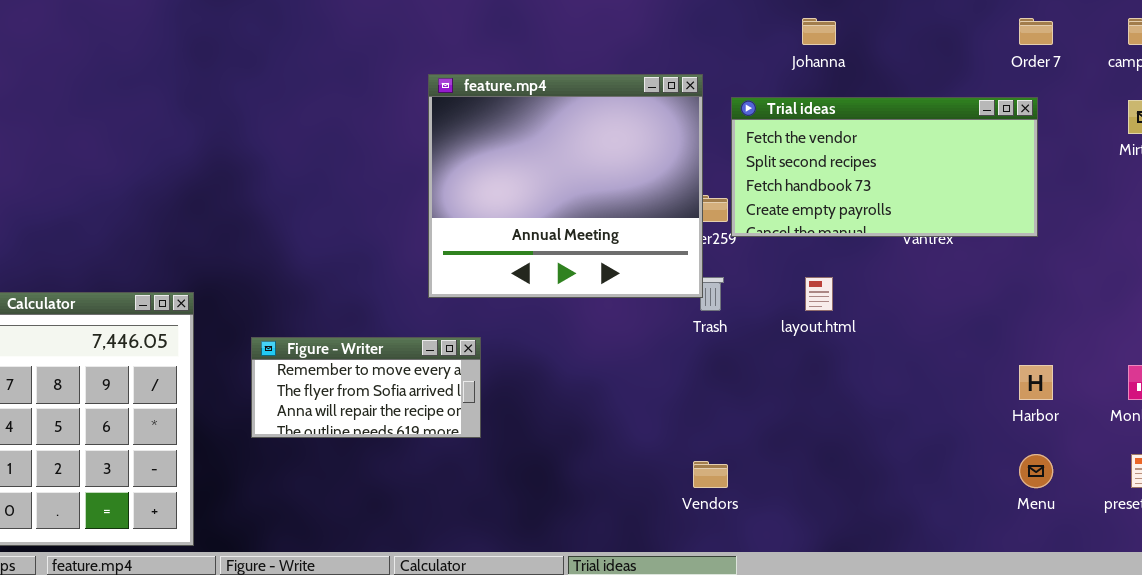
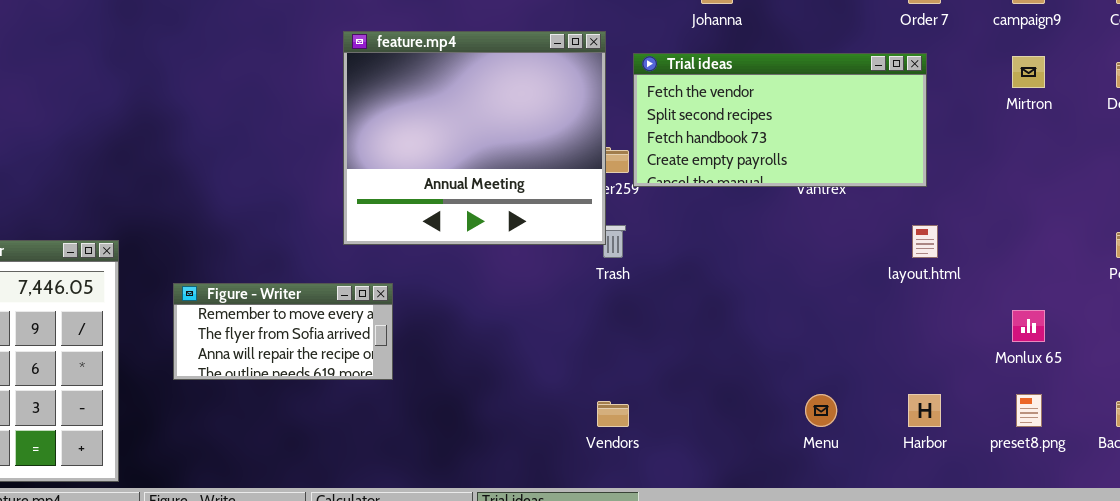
layout.html: [805,277,833,311] -> [912,225,938,258], moved
Harbor: [1019,365,1053,400] -> [908,394,941,427], moved
Menu: [1019,454,1053,488] -> [805,394,837,427], moved

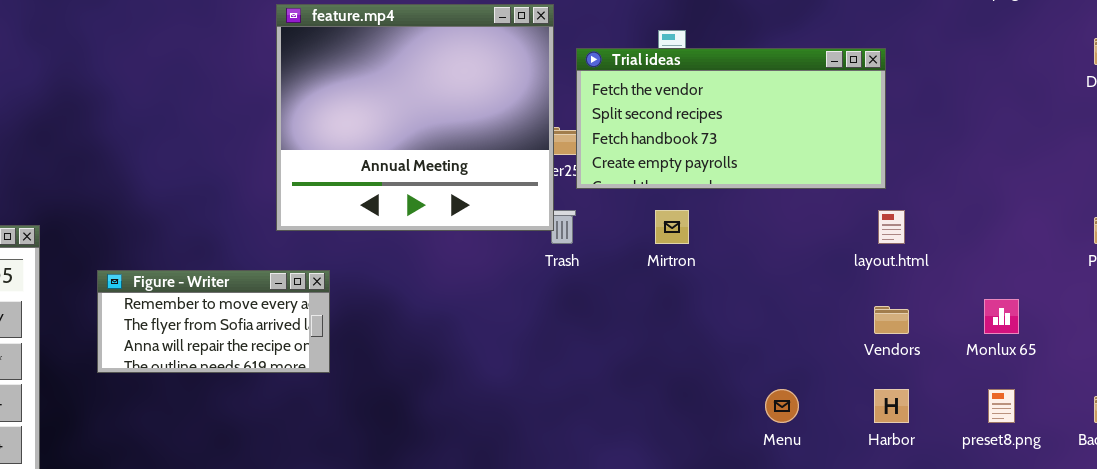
Trial ideas: [633,53,927,187] -> [576,48,886,189], moved
Mirtron: [1012,56,1045,88] -> [655,210,689,244], moved
Vendors: [597,401,629,427] -> [874,306,909,334], moved

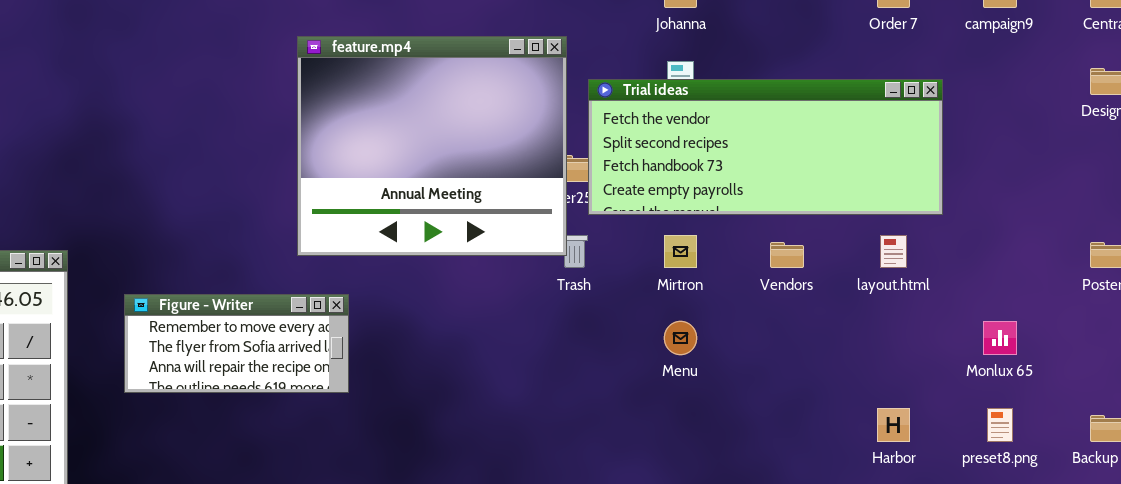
Trial ideas: [576,48,886,189] -> [588,79,943,215], resized
Vendors: [874,306,909,334] -> [770,242,804,268], moved
Menu: [765,389,799,423] -> [664,321,697,355], moved

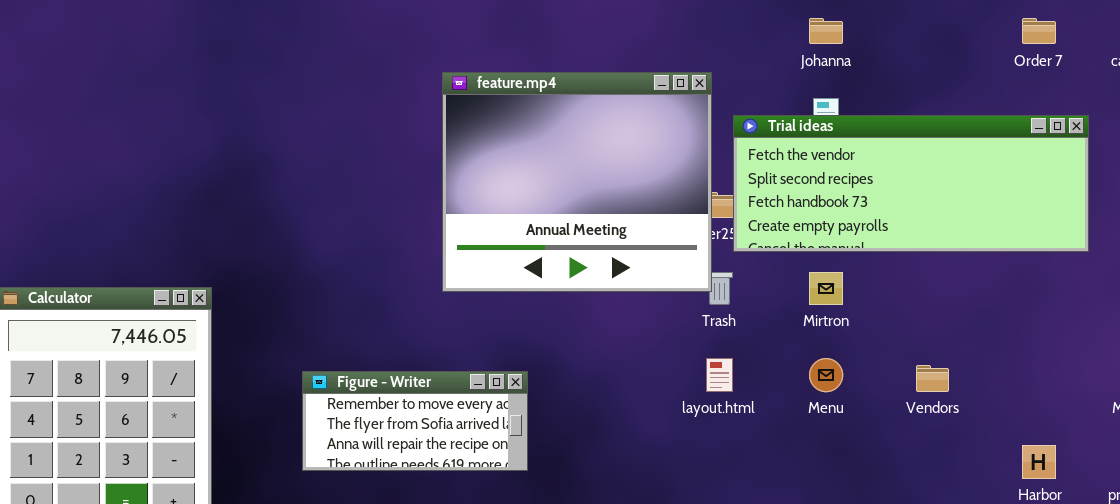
layout.html: [880,235,907,268] -> [706,358,733,392], moved
Vendors: [770,242,804,268] -> [916,365,949,392], moved
Figure - Writer: [124,294,349,393] -> [302,371,528,471], moved

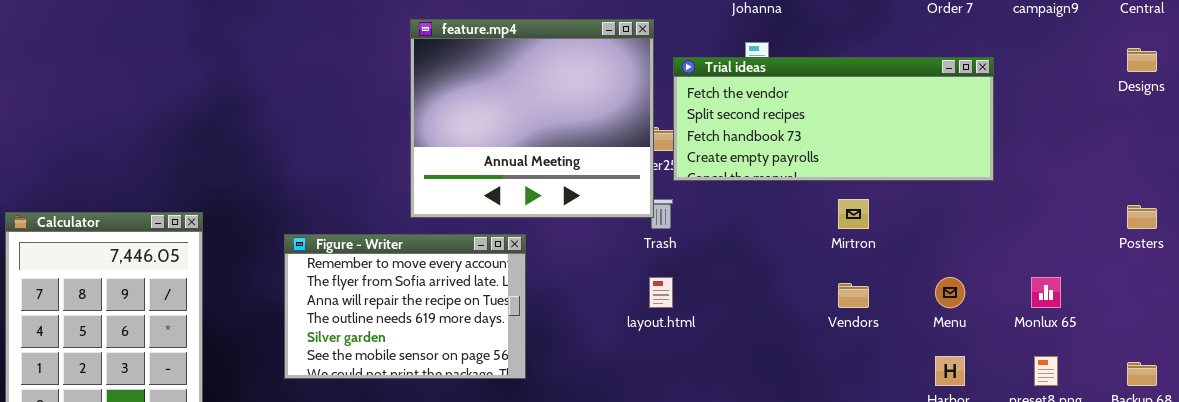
Mirtron: [809,272,843,305] -> [838,199,869,229], moved
Menu: [809,358,843,392] -> [935,277,965,308], moved
Figure - Writer: [302,371,528,471] -> [284,234,526,379], resized

